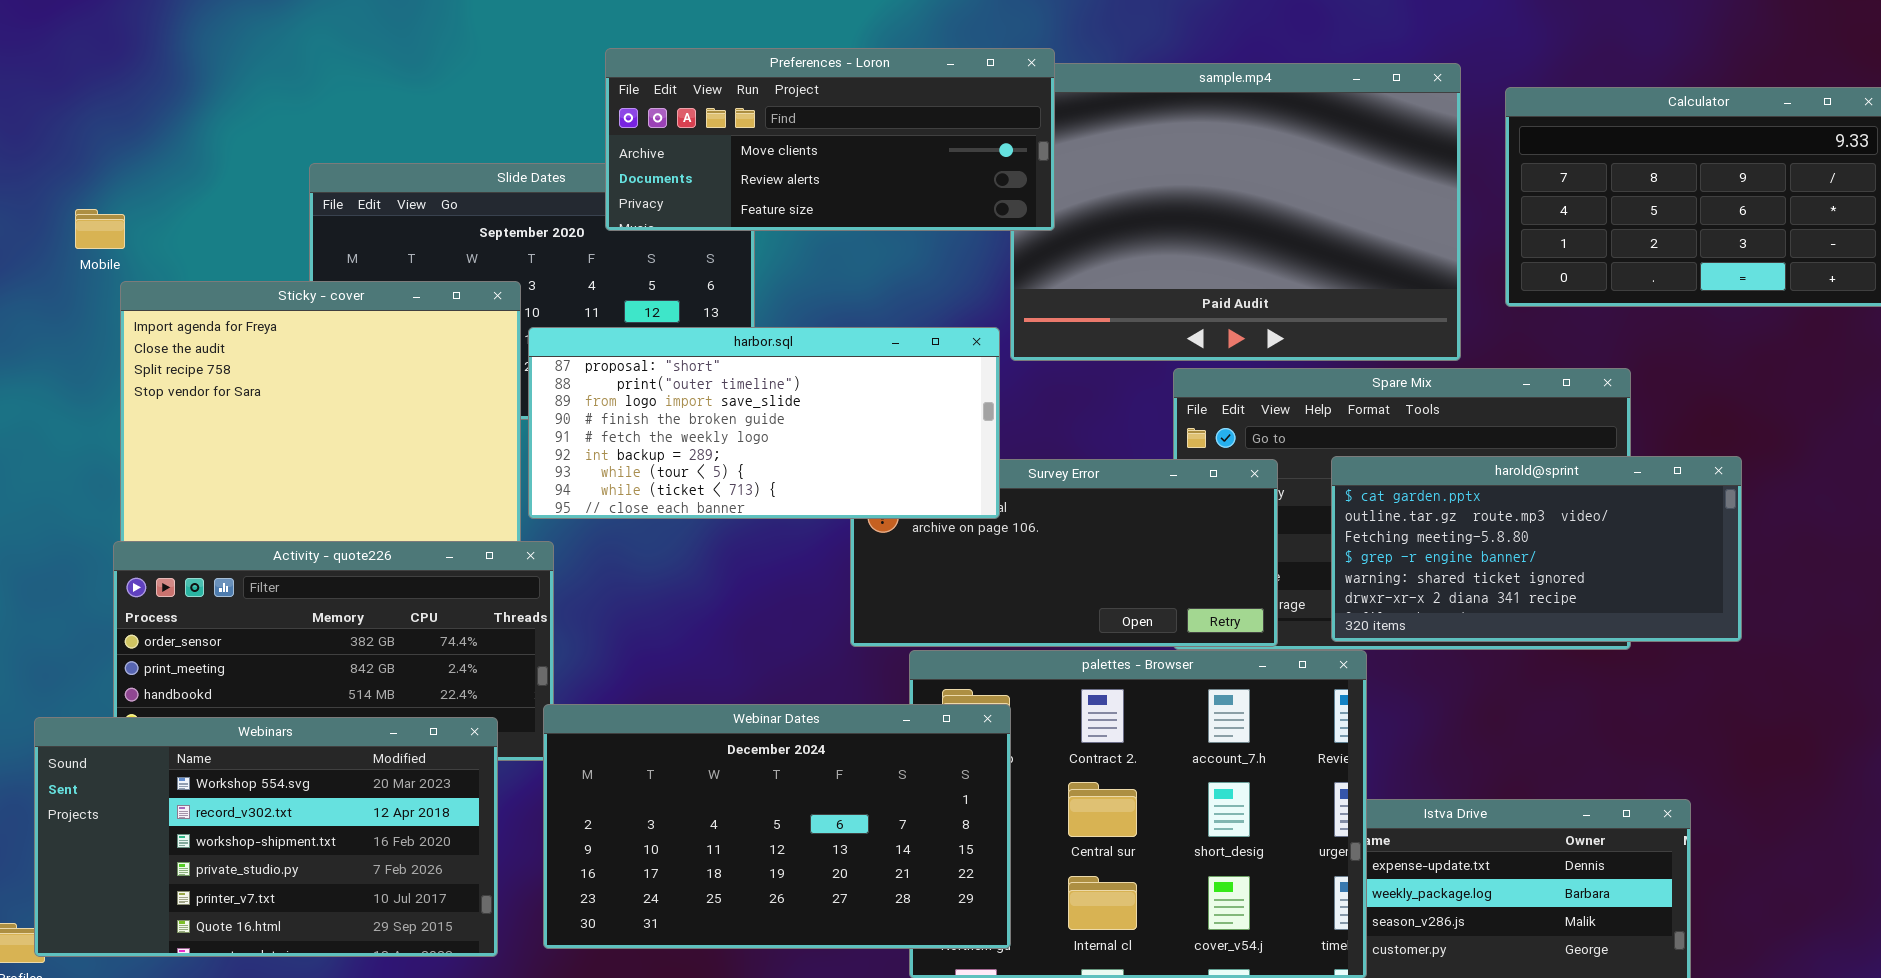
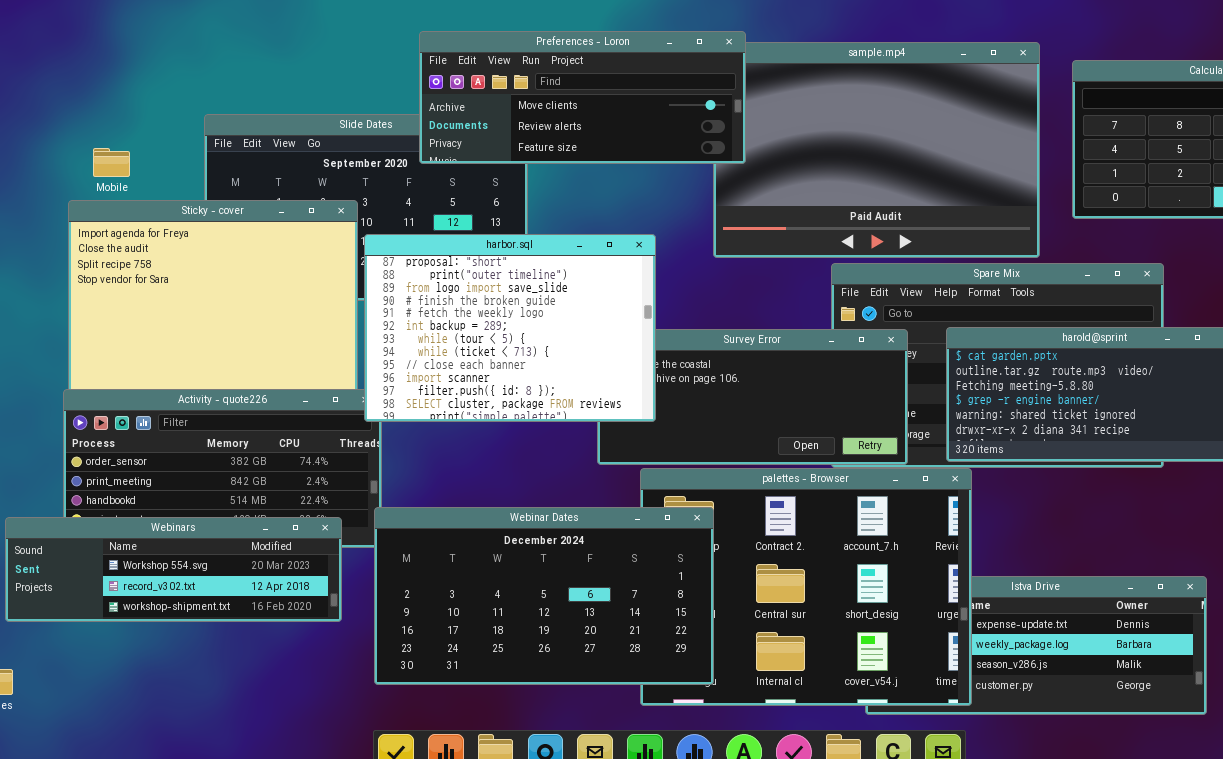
Mobile: [75,209,125,249] -> [93,148,130,177], moved
harbor.sql: [528,327,1000,519] -> [364,234,656,422], resized
Webinars: [34,717,498,957] -> [5,517,342,622], resized

